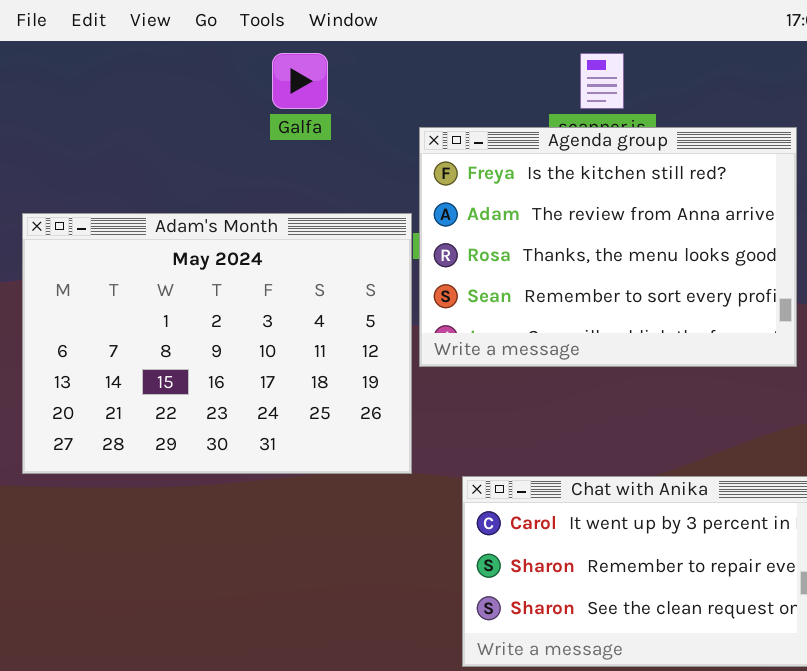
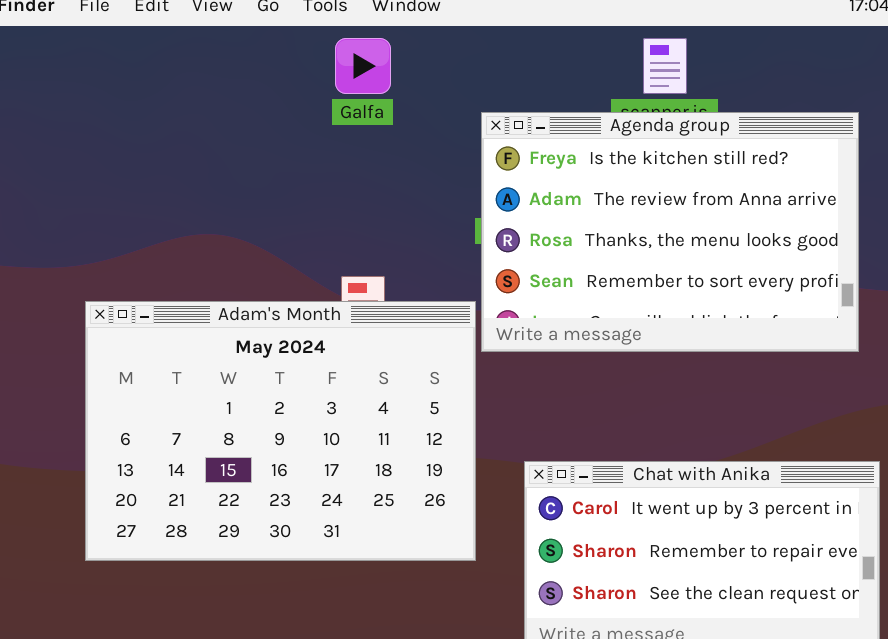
Adam's Month: [22,213,412,474] -> [85,301,476,561], moved

